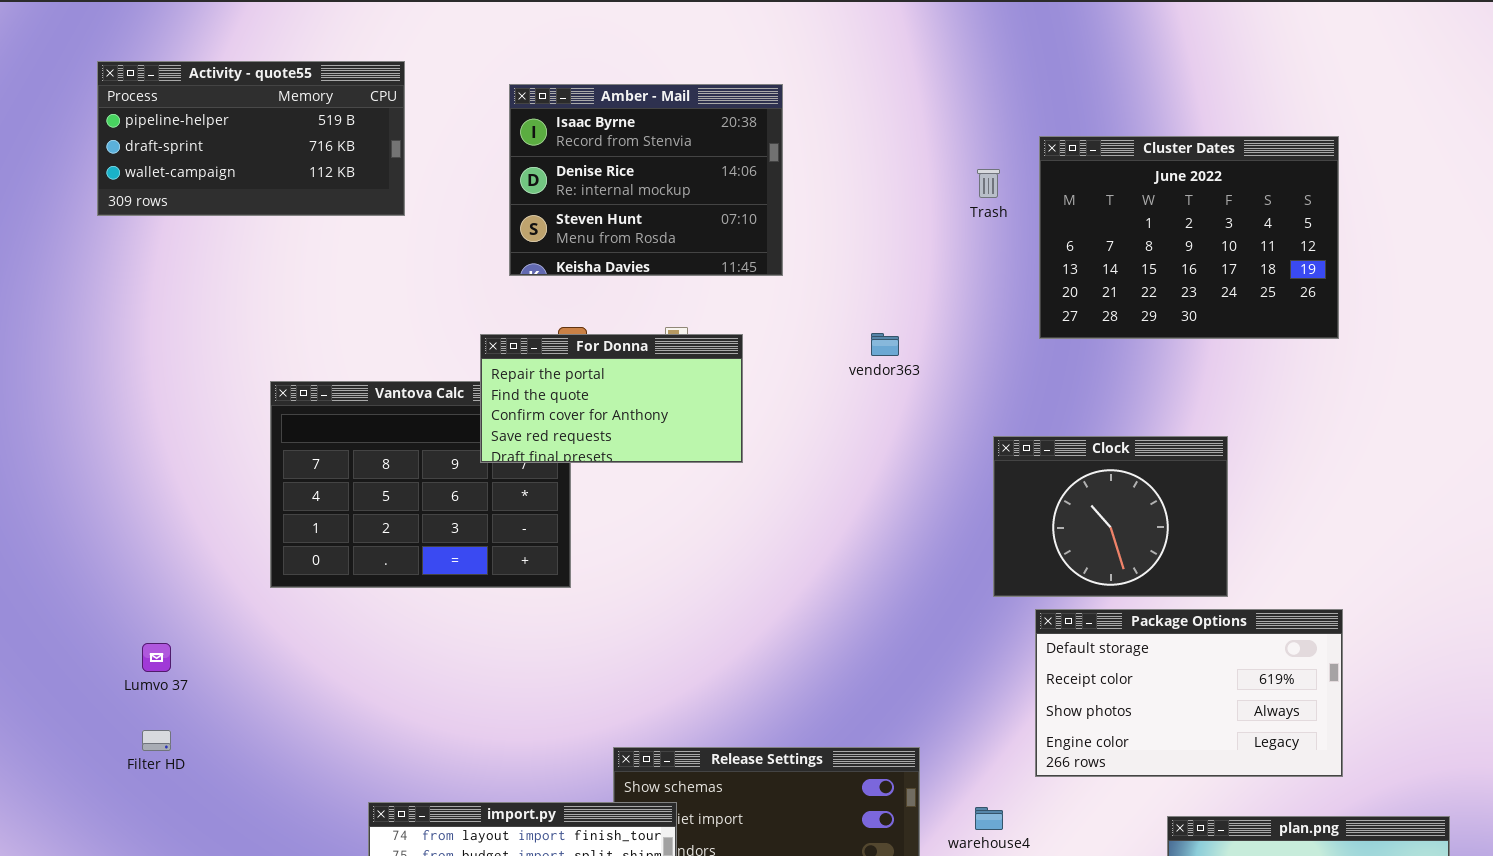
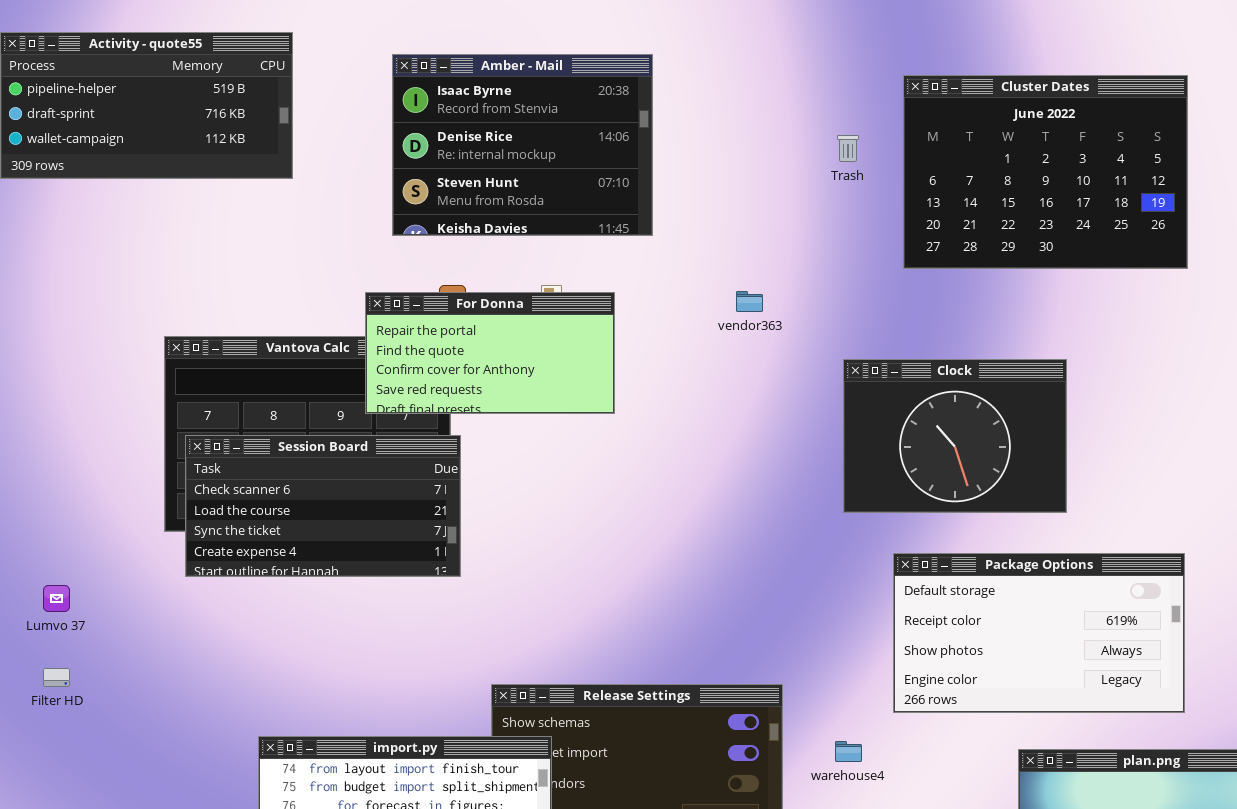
Cluster Dates: [1039,136,1339,339] -> [903,75,1188,269], moved
Clock: [993,436,1228,597] -> [843,359,1067,513], moved
Session Board: none -> [185,435,461,577], opened

